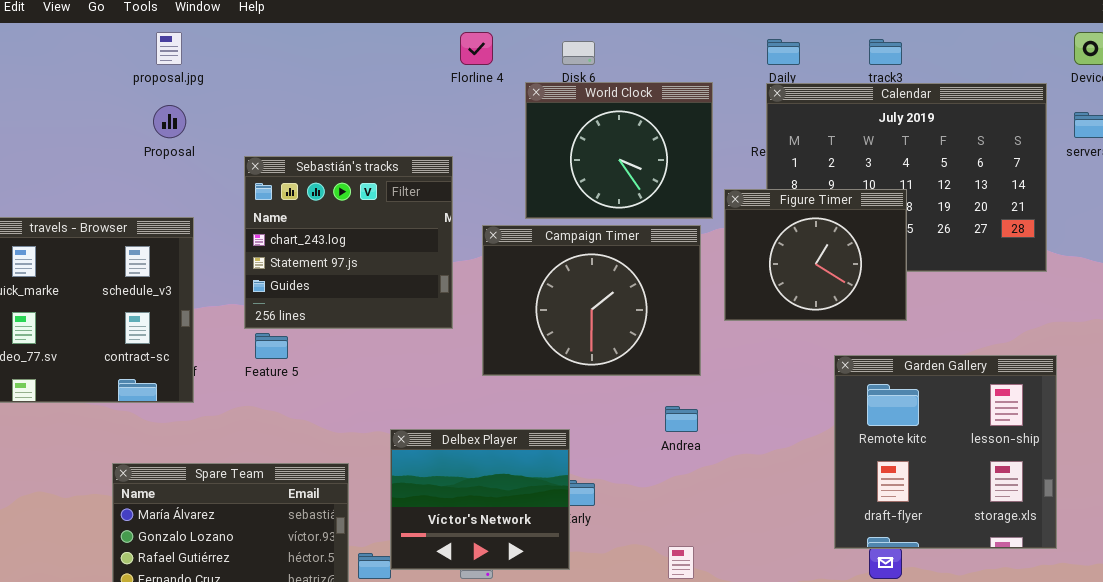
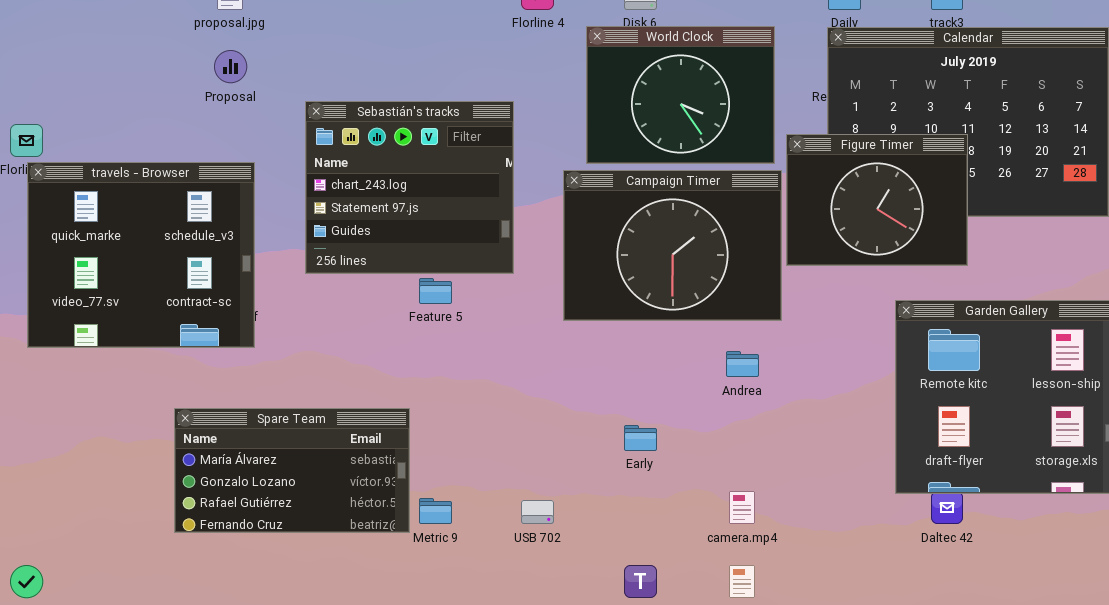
Campaign Timer: [482,225,701,376] -> [563,170,782,321], moved
Feature 5: [255,333,288,359] -> [419,278,452,304], moved
Delbex Player: [390,429,570,570] -> none, closed

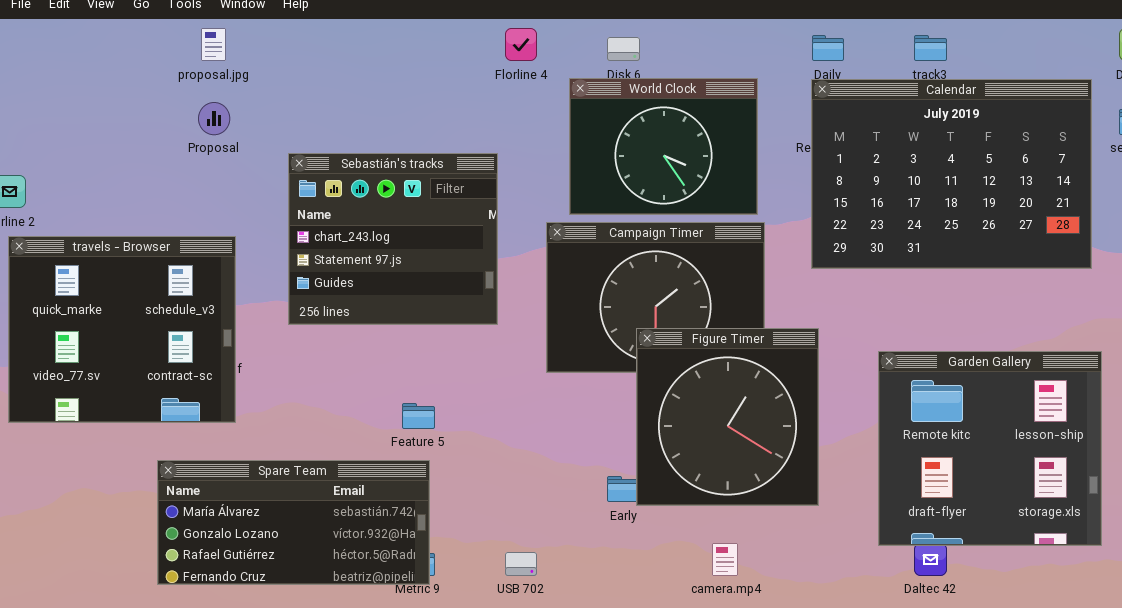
Figure Timer: [786,134,968,266] -> [636,328,819,506], moved, resized
travels - Browser: [27,162,255,348] -> [8,236,236,423], moved
Feature 5: [419,278,452,304] -> [402,403,435,429], moved
Spare Team: [174,408,410,533] -> [157,460,430,585], resized

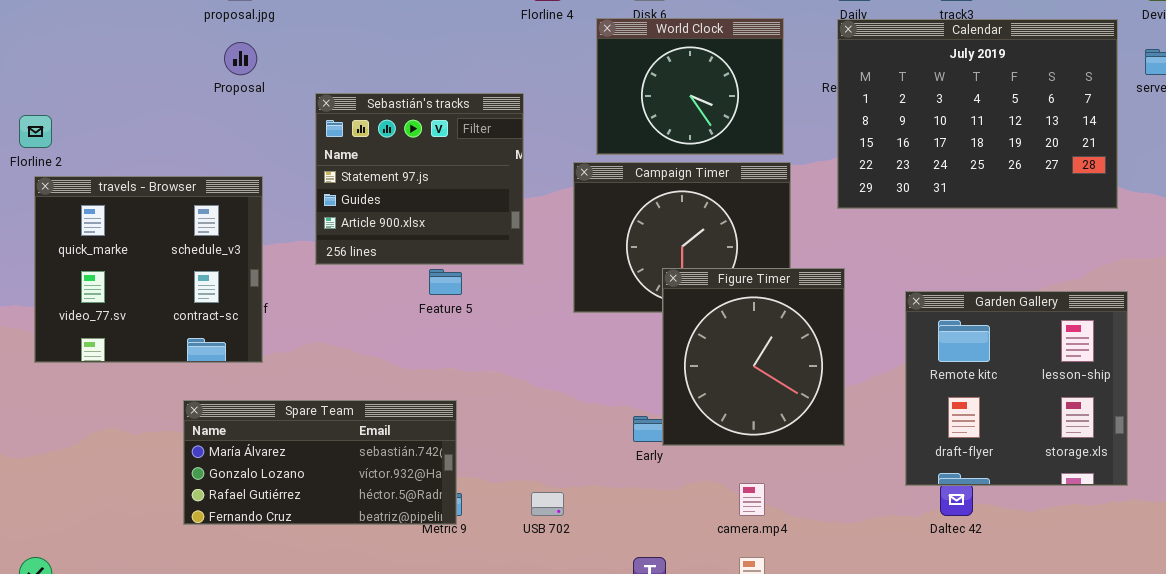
Sebastián's tracks: [288,153,498,325] -> [315,93,524,265], scrolled down 1 row
Feature 5: [402,403,435,429] -> [429,269,462,295], moved

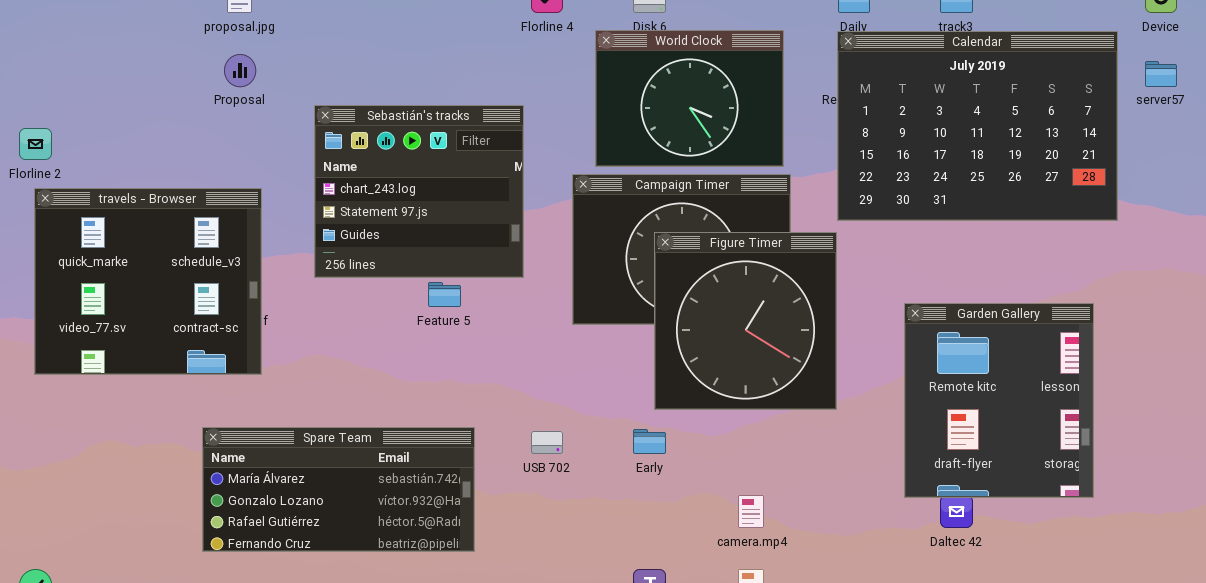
Sebastián's tracks: [315,93,524,265] -> [314,105,524,278], scrolled up 1 row
Figure Timer: [662,268,845,446] -> [654,232,837,410], moved
Garden Gallery: [905,291,1128,486] -> [904,303,1094,498], resized
Spare Team: [183,400,457,525] -> [202,427,475,552], moved
USB 702: [531,492,564,516] -> [531,431,563,454], moved

